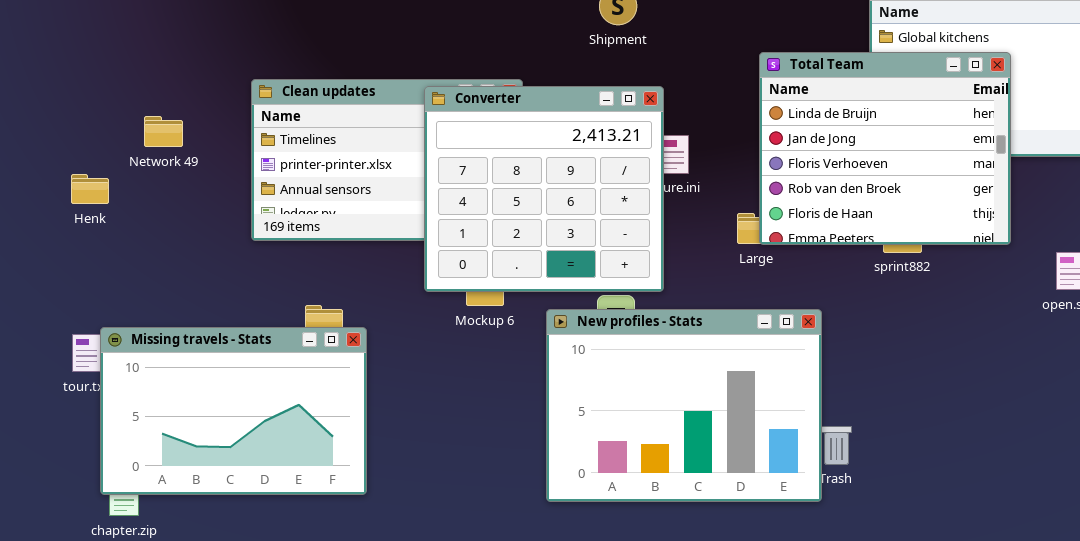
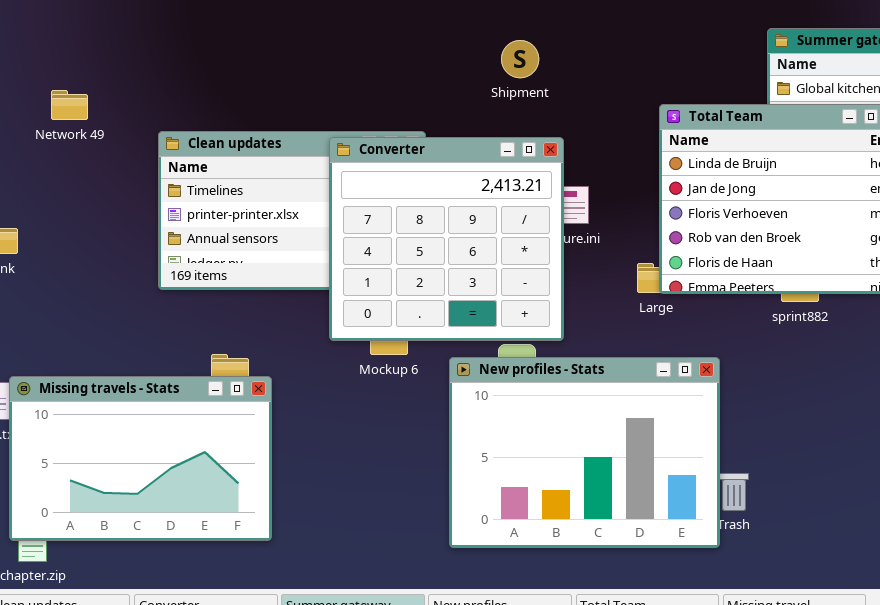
Network 49: [144,116,183,147] -> [51,90,88,120], moved

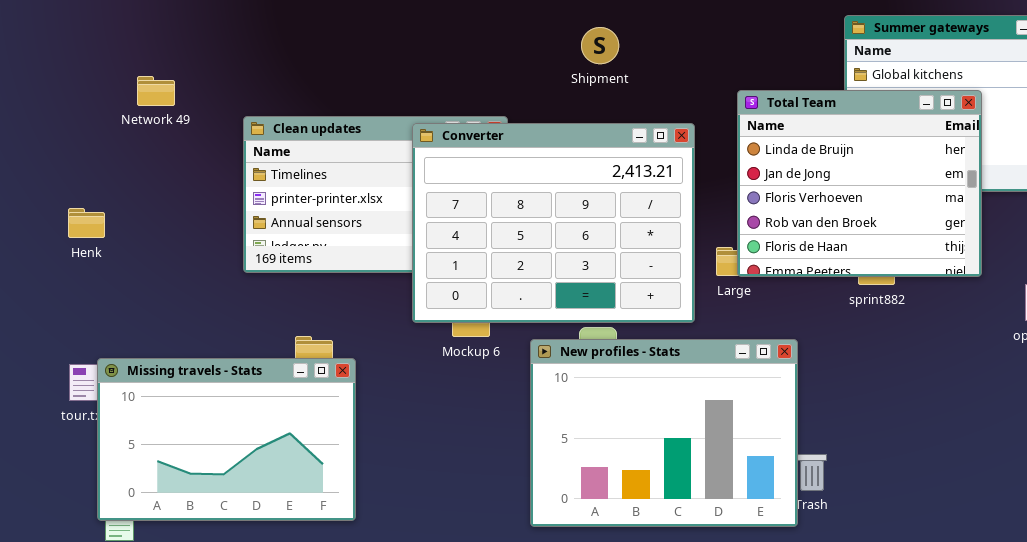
Converter: [329,137,564,341] -> [412,123,695,323], resized

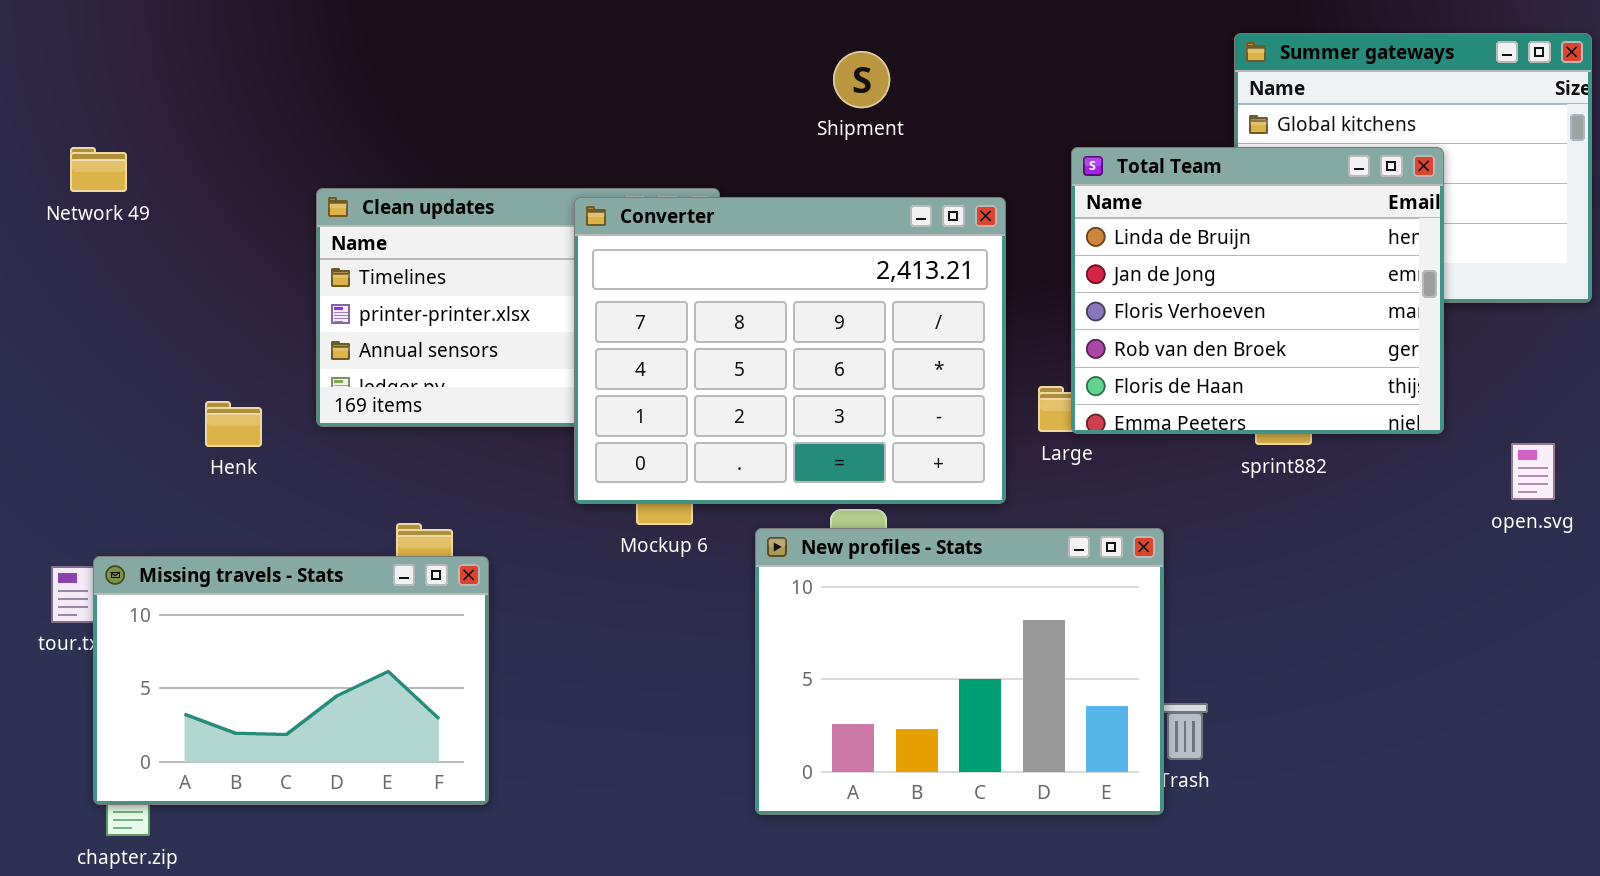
Network 49: [137,76,175,106] -> [70,147,127,192], moved
Henk: [68,208,105,238] -> [205,401,262,447], moved

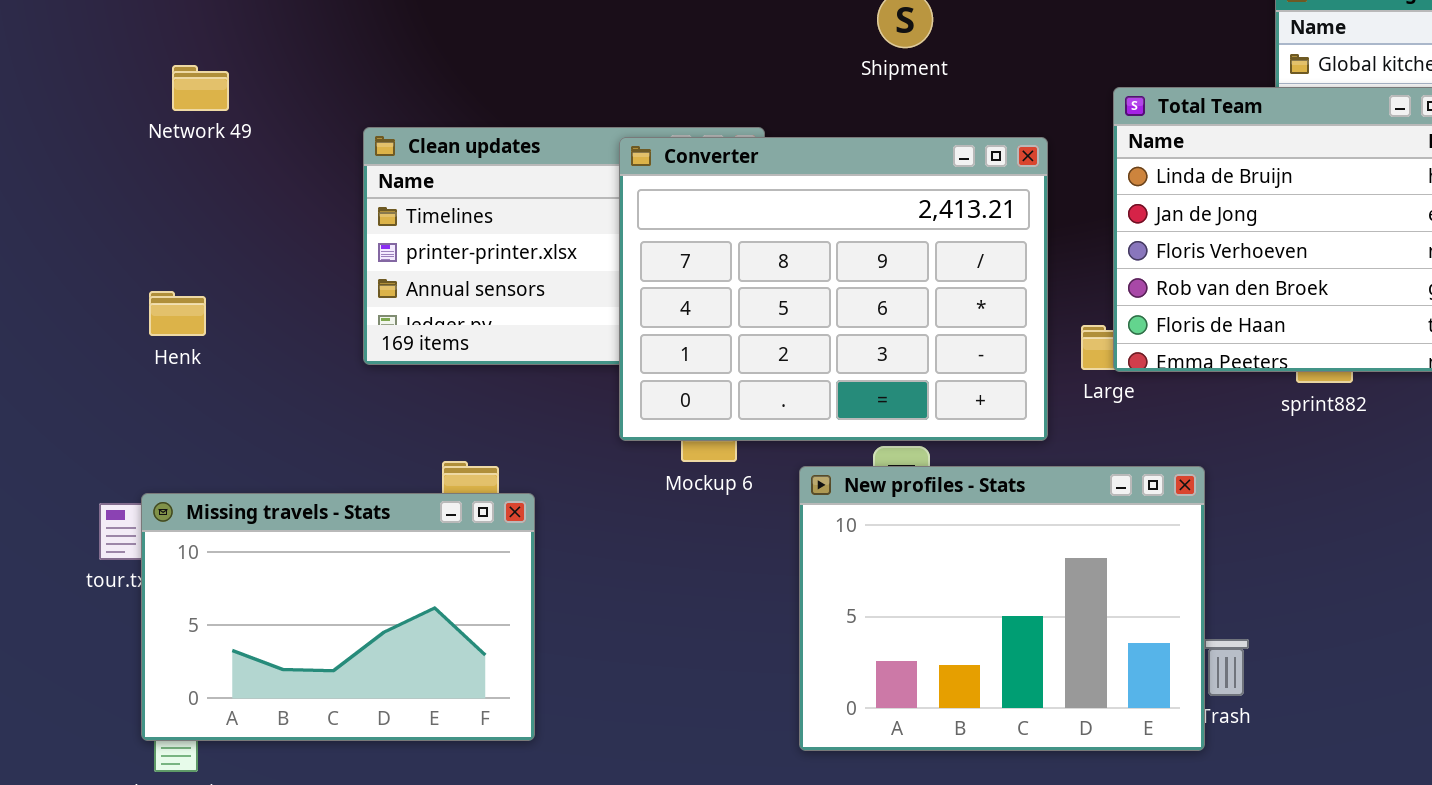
Network 49: [70,147,127,192] -> [172,65,229,111], moved
Henk: [205,401,262,447] -> [149,291,206,336], moved

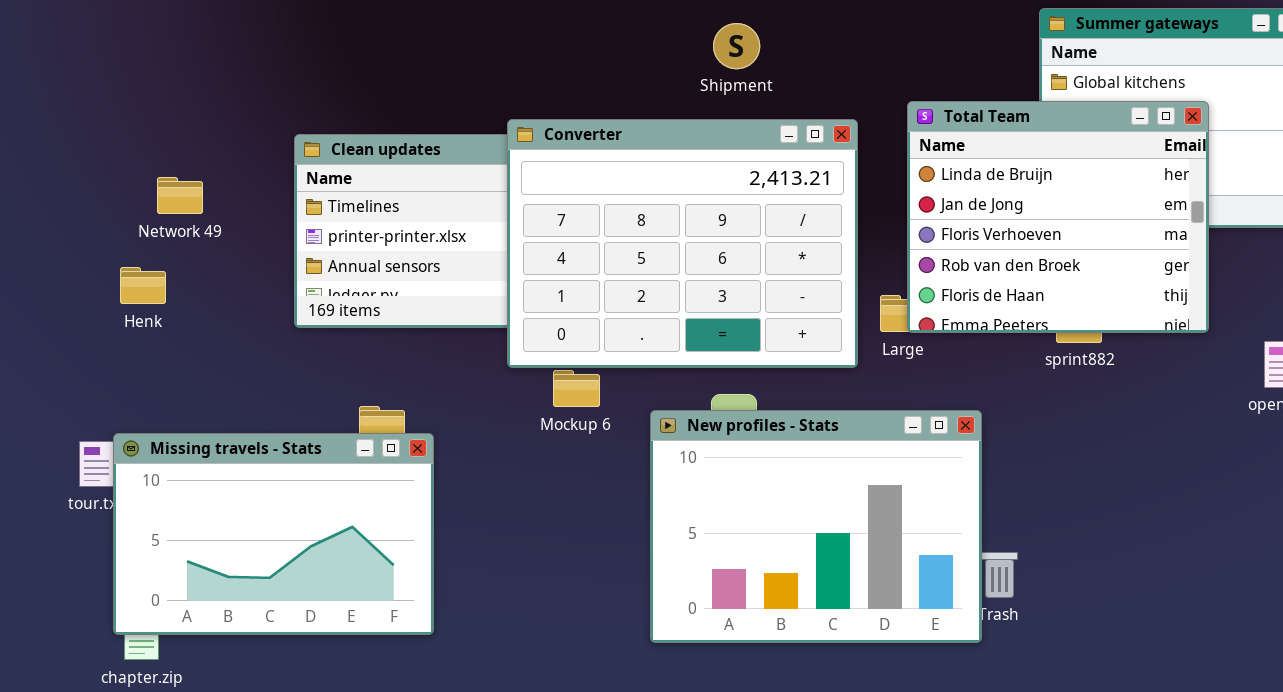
Network 49: [172,65,229,111] -> [157,177,203,214], moved
Converter: [619,137,1048,441] -> [507,119,858,368], moved

